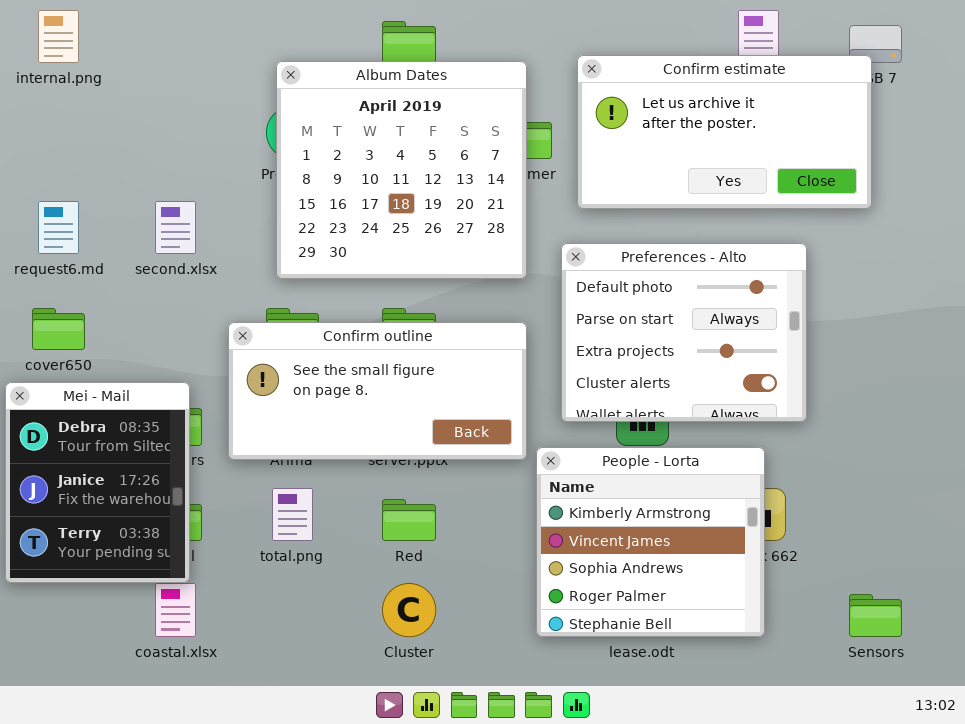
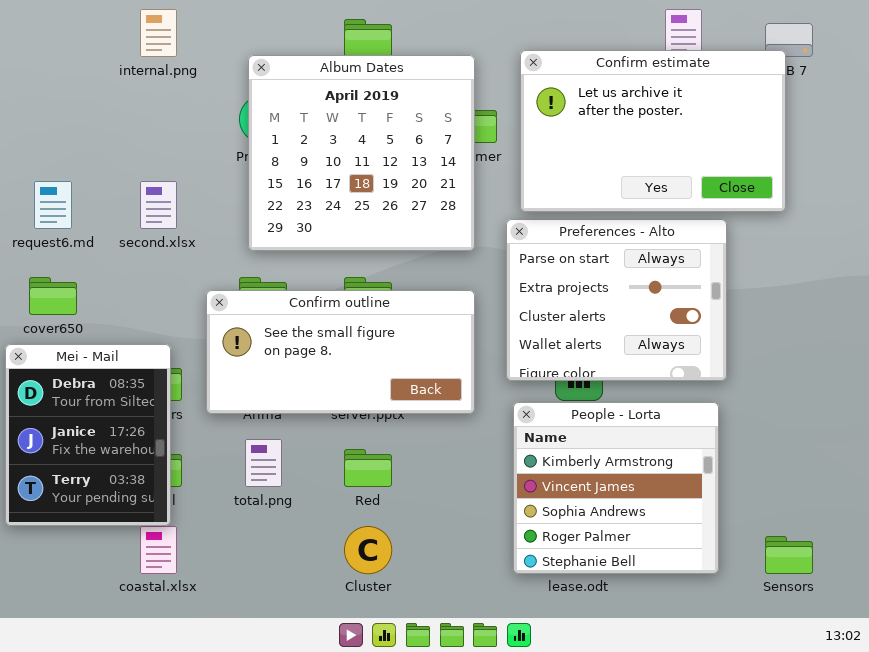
internal.png: [38,10,79,63] -> [140,9,177,57], moved
Confirm estimate: [577,55,872,209] -> [520,50,786,212], resized
Preferences - Alto: [561,243,807,422] -> [506,219,727,381], scrolled down 1 row
People - Lorta: [536,447,765,637] -> [513,402,719,574], moved

